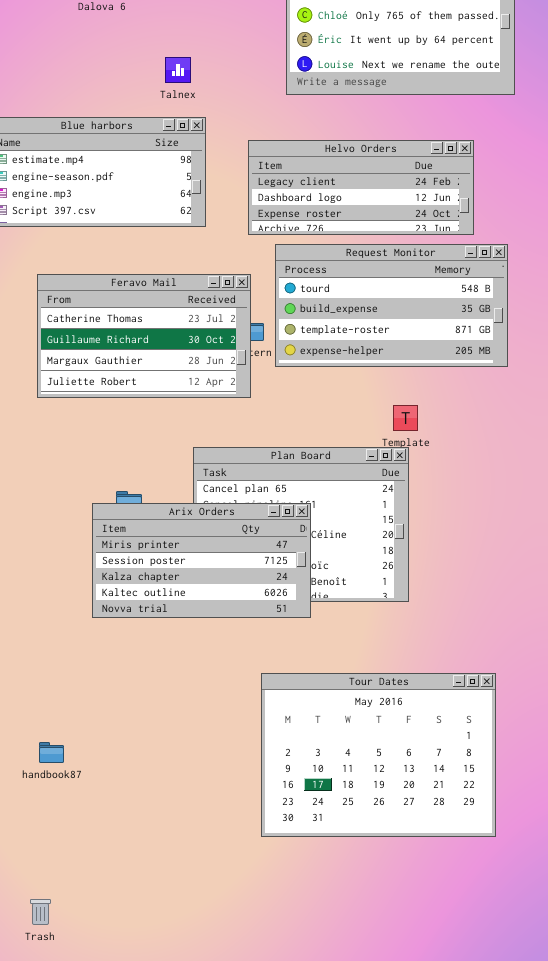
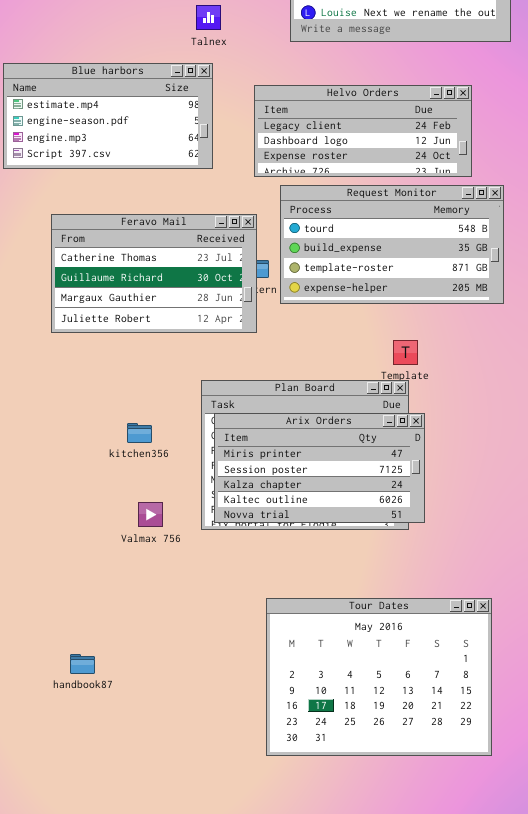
Talnex: [165,57,191,83] -> [196,5,221,30], moved
Arix Orders: [92,503,311,618] -> [214,413,425,523], moved
handbook87: [39,742,64,763] -> [70,654,95,674], moved

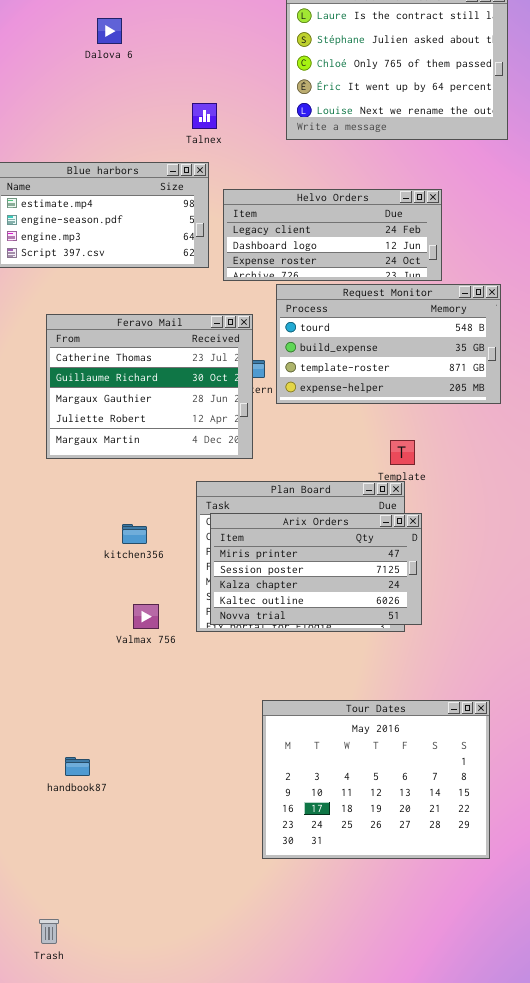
Helvo Orders: [254,85,472,177] -> [223,189,442,281], moved
Feravo Mail: [51,214,257,333] -> [46,314,253,459], resized

